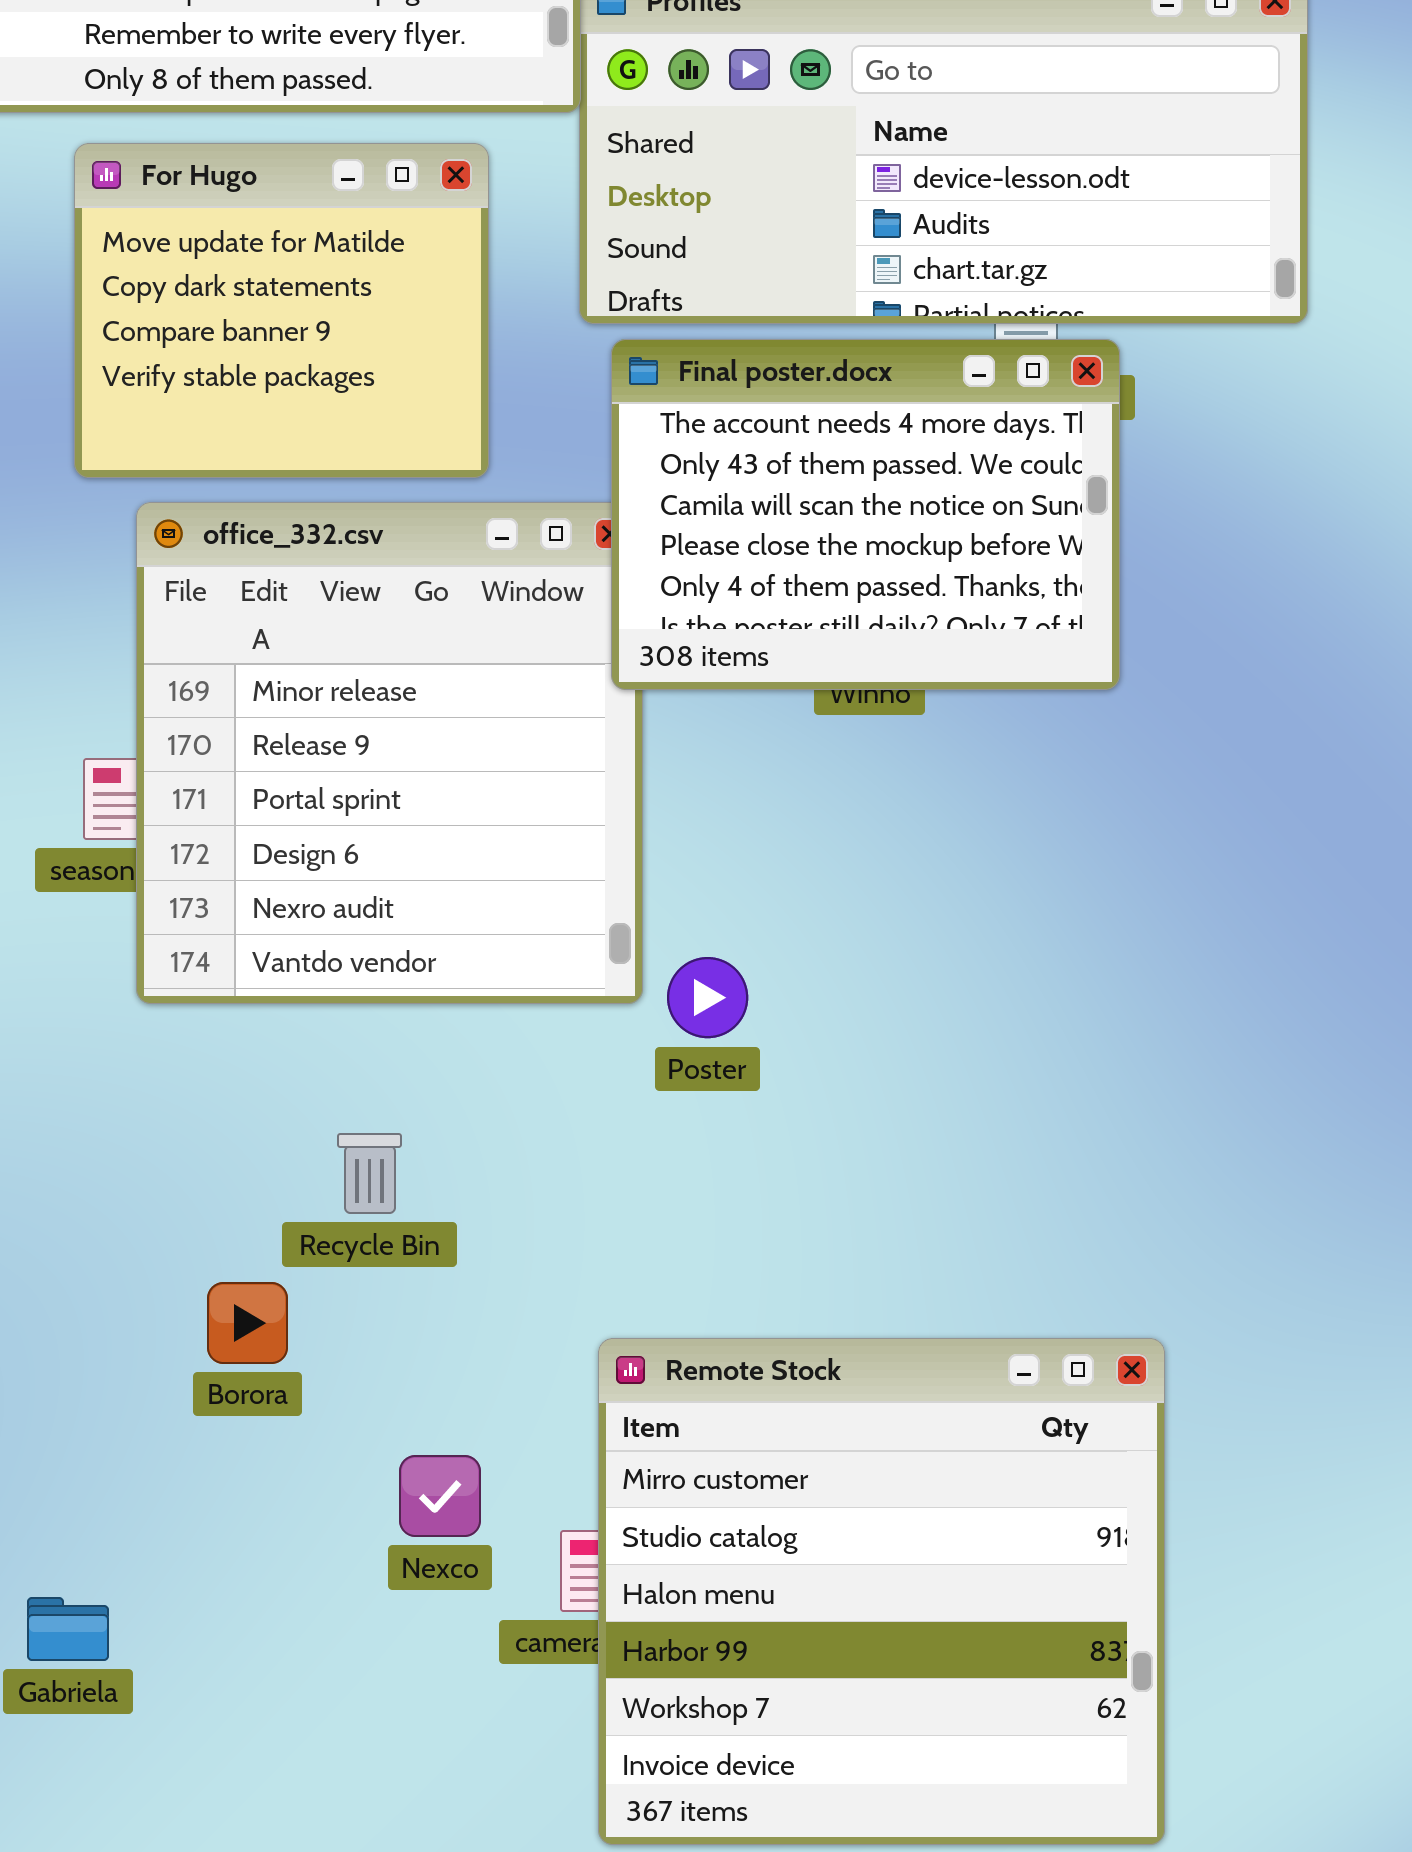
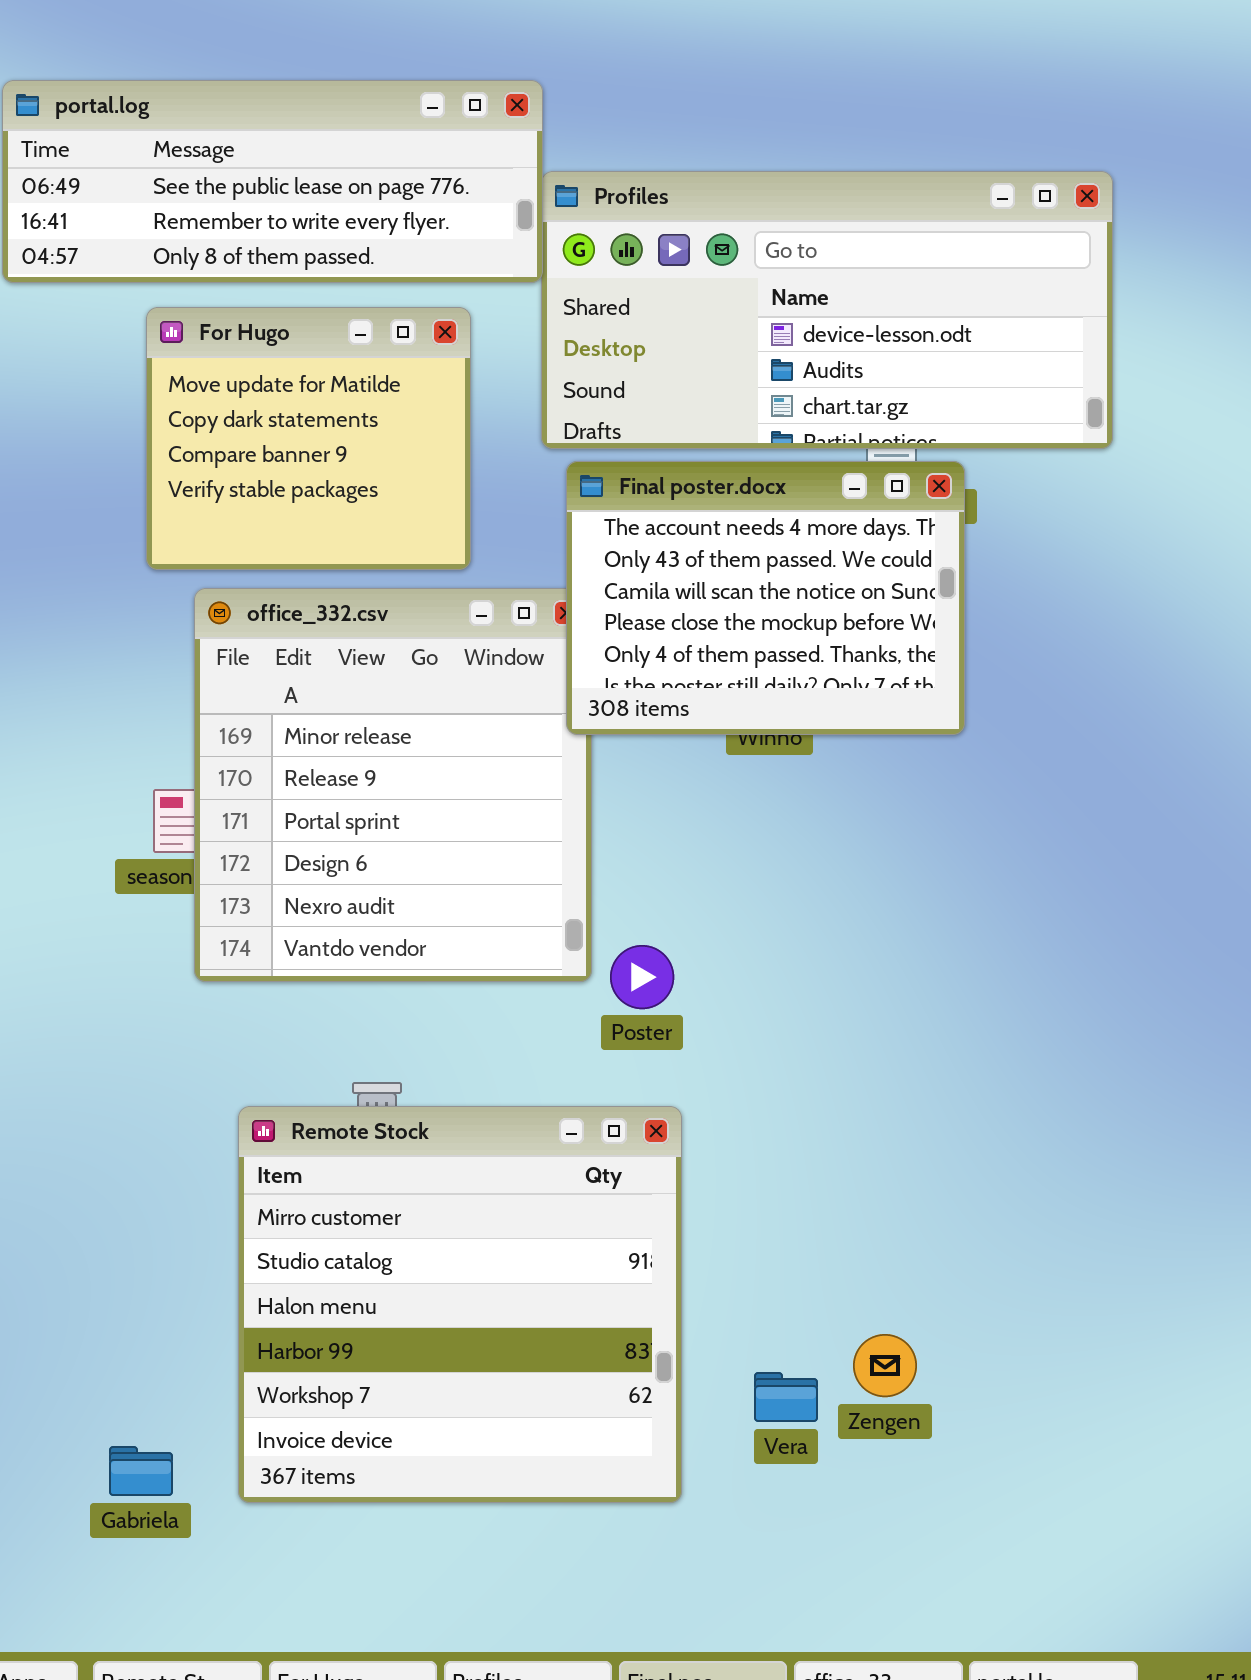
Remote Stock: [598,1338,1165,1845] -> [238,1106,682,1503], moved

